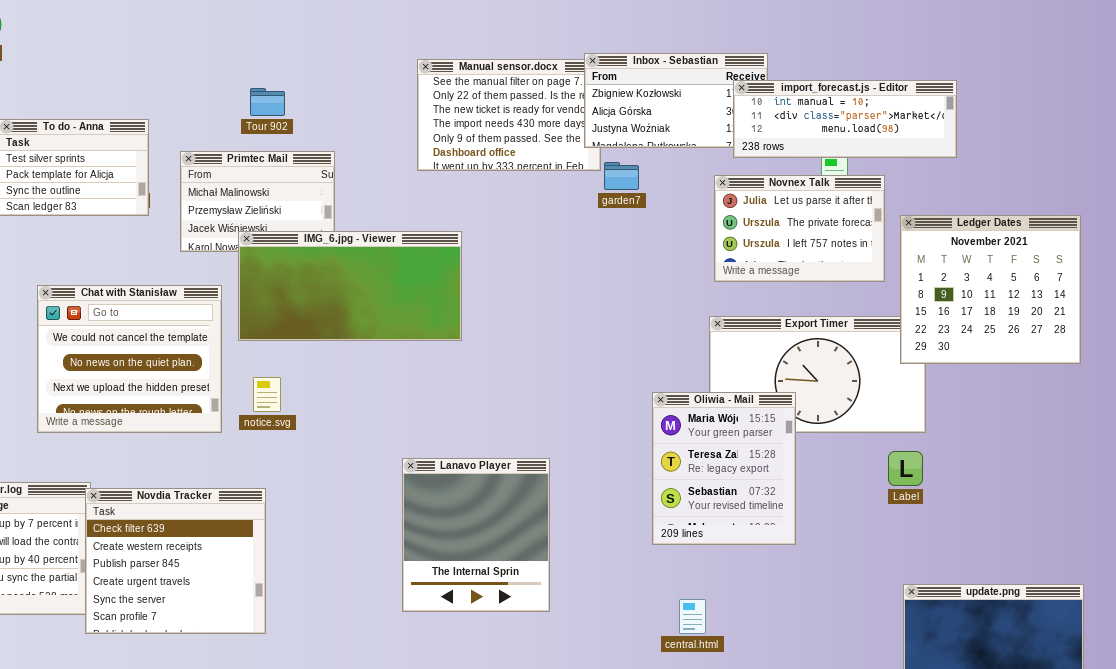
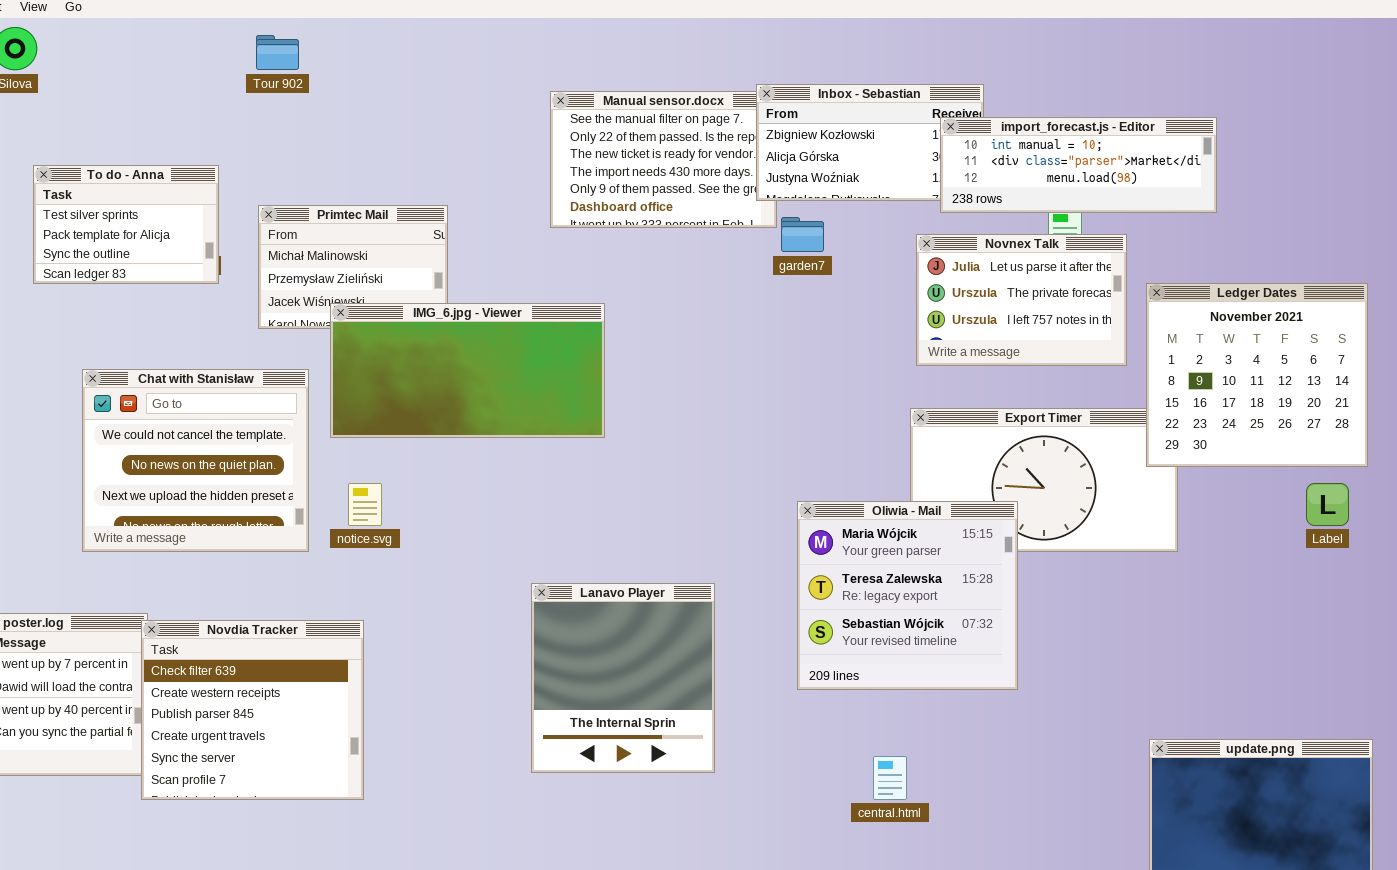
Tour 902: [250,88,285,116] -> [256,35,299,70], moved
Oliwia - Mail: [652,392,796,545] -> [797,501,1018,690], resized
Label: [888,451,923,486] -> [1306,483,1349,526], moved

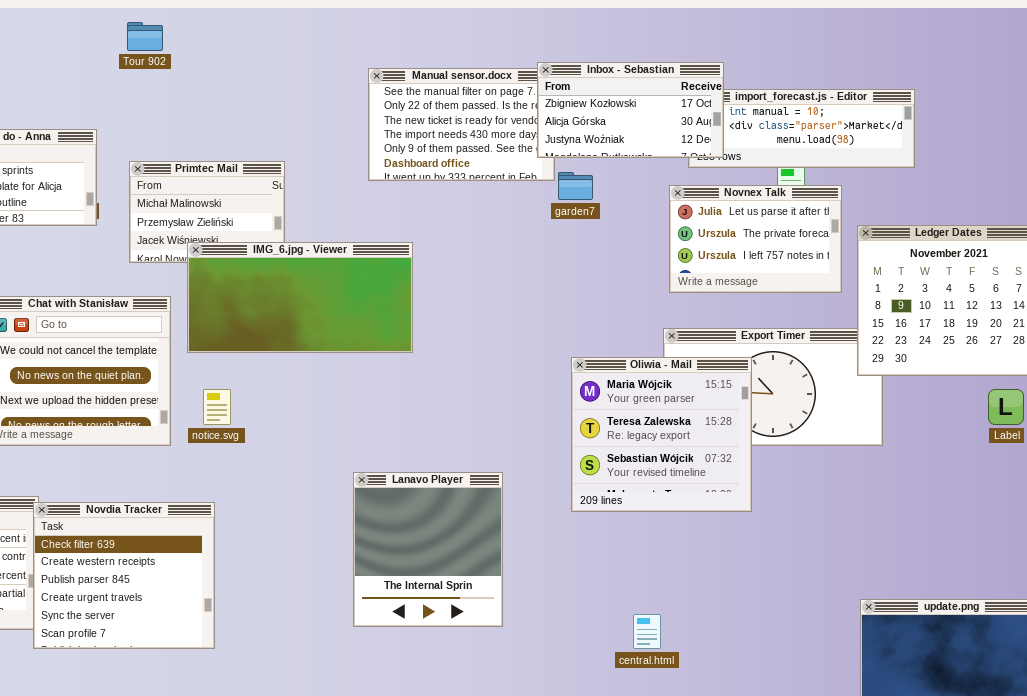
Inbox - Sebastian: [756,84,984,201] -> [537,62,724,158], raised
Oliwia - Mail: [797,501,1018,690] -> [571,357,752,512], moved

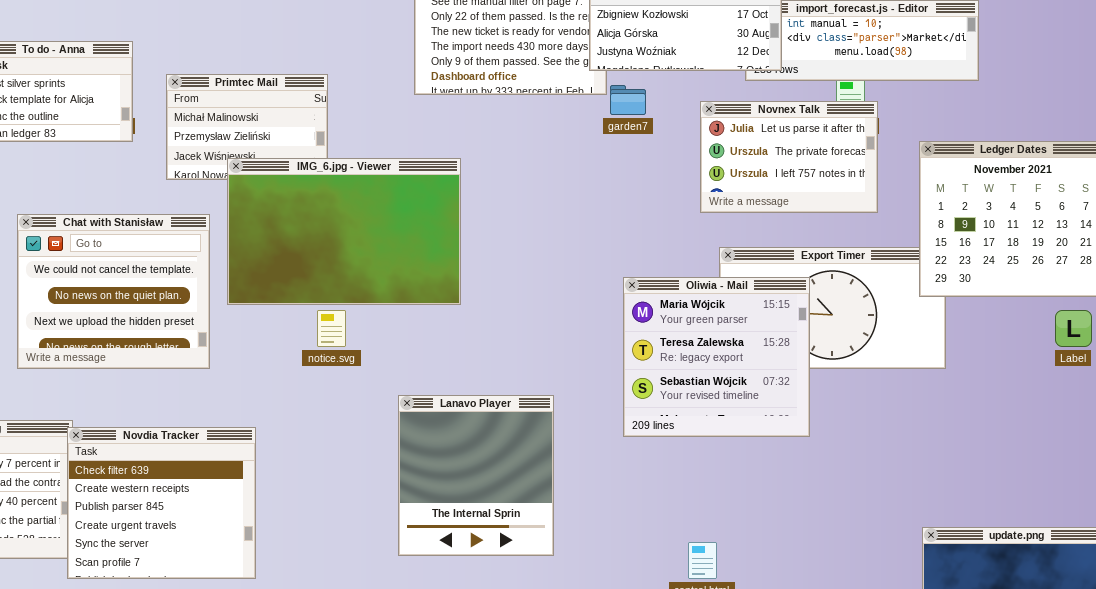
Novnex Talk: [669,185,842,293] -> [700,101,878,213], moved
IMG_6.jpg - Viewer: [187,242,413,353] -> [227,158,461,305], resized
notice.svg: [203,389,231,425] -> [317,310,346,347], moved

